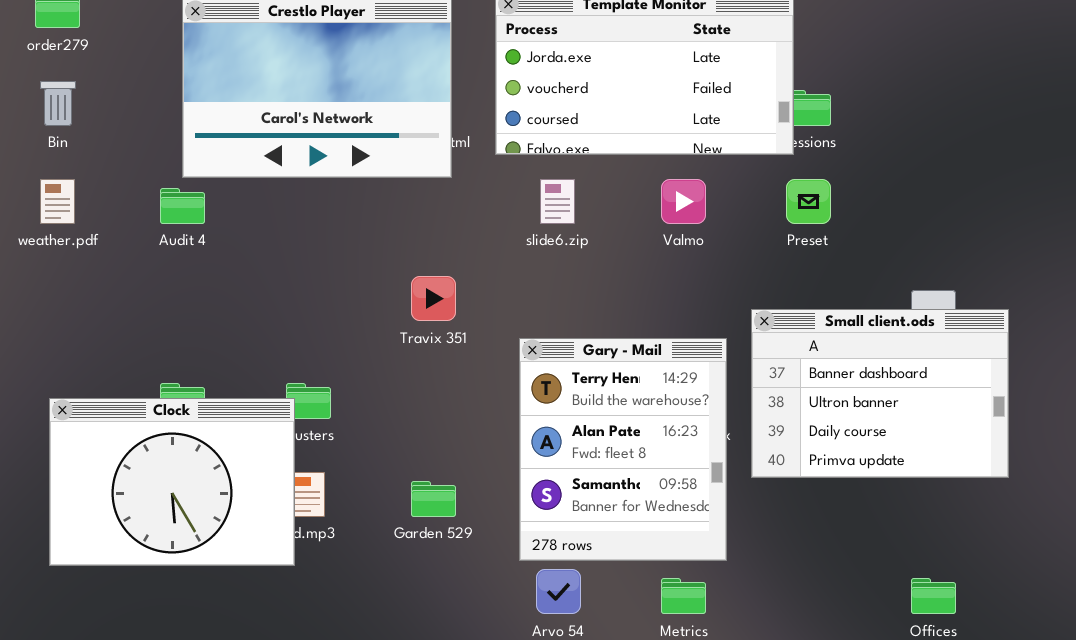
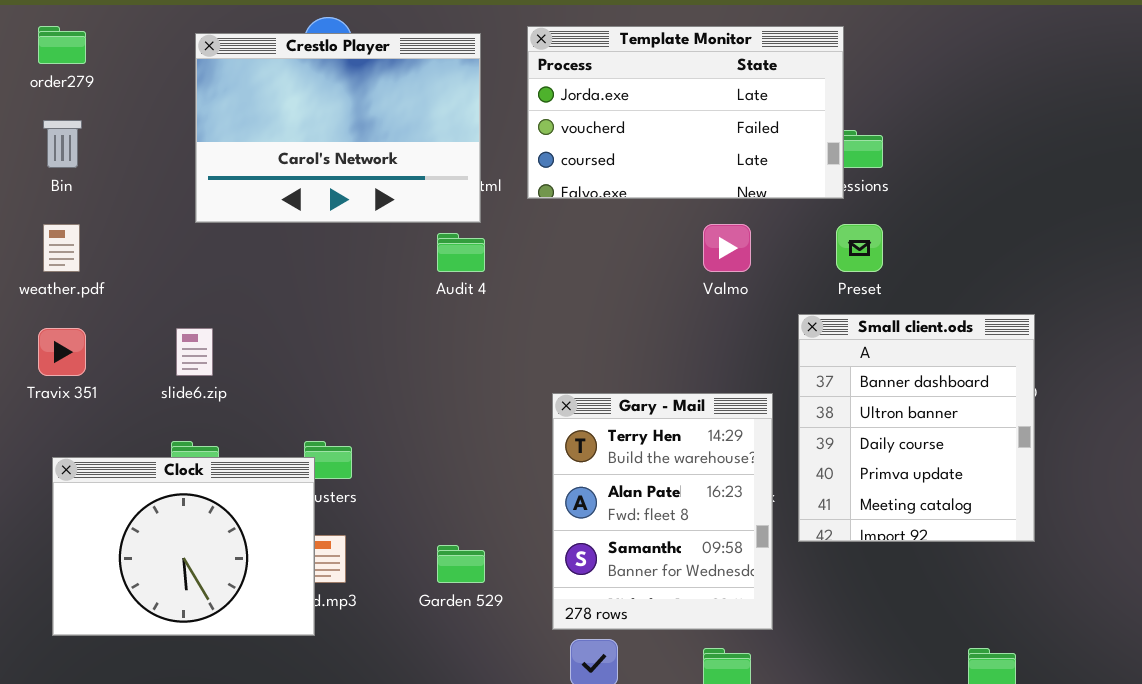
slide6.zip: [540,179,575,224] -> [176,328,213,376], moved
Audit 4: [160,188,205,224] -> [437,233,485,272], moved
Travix 351: [411,276,456,321] -> [38,328,86,376], moved
Small client.ods: [751,309,1009,478] -> [798,314,1035,542], resized

